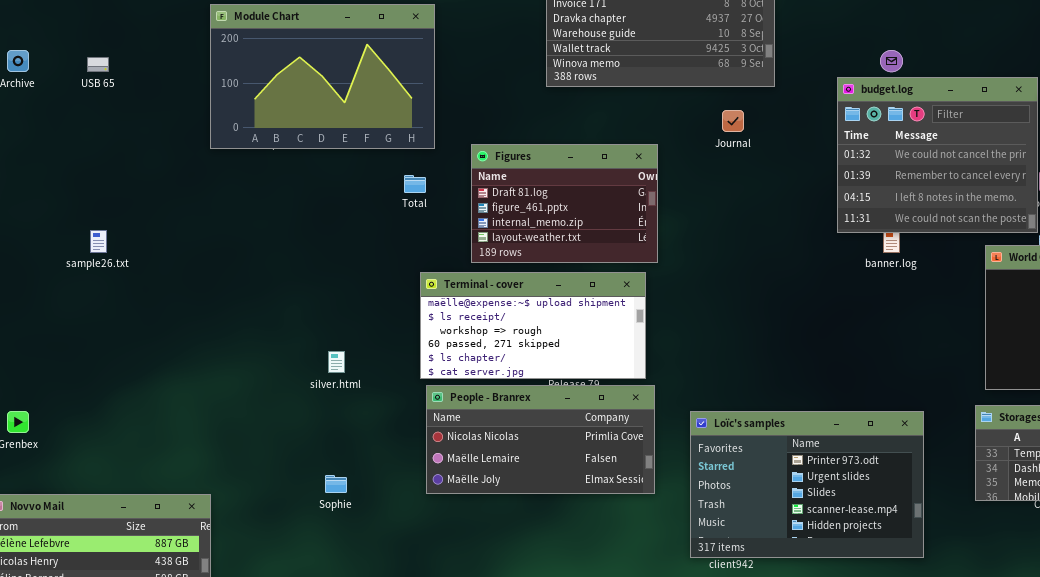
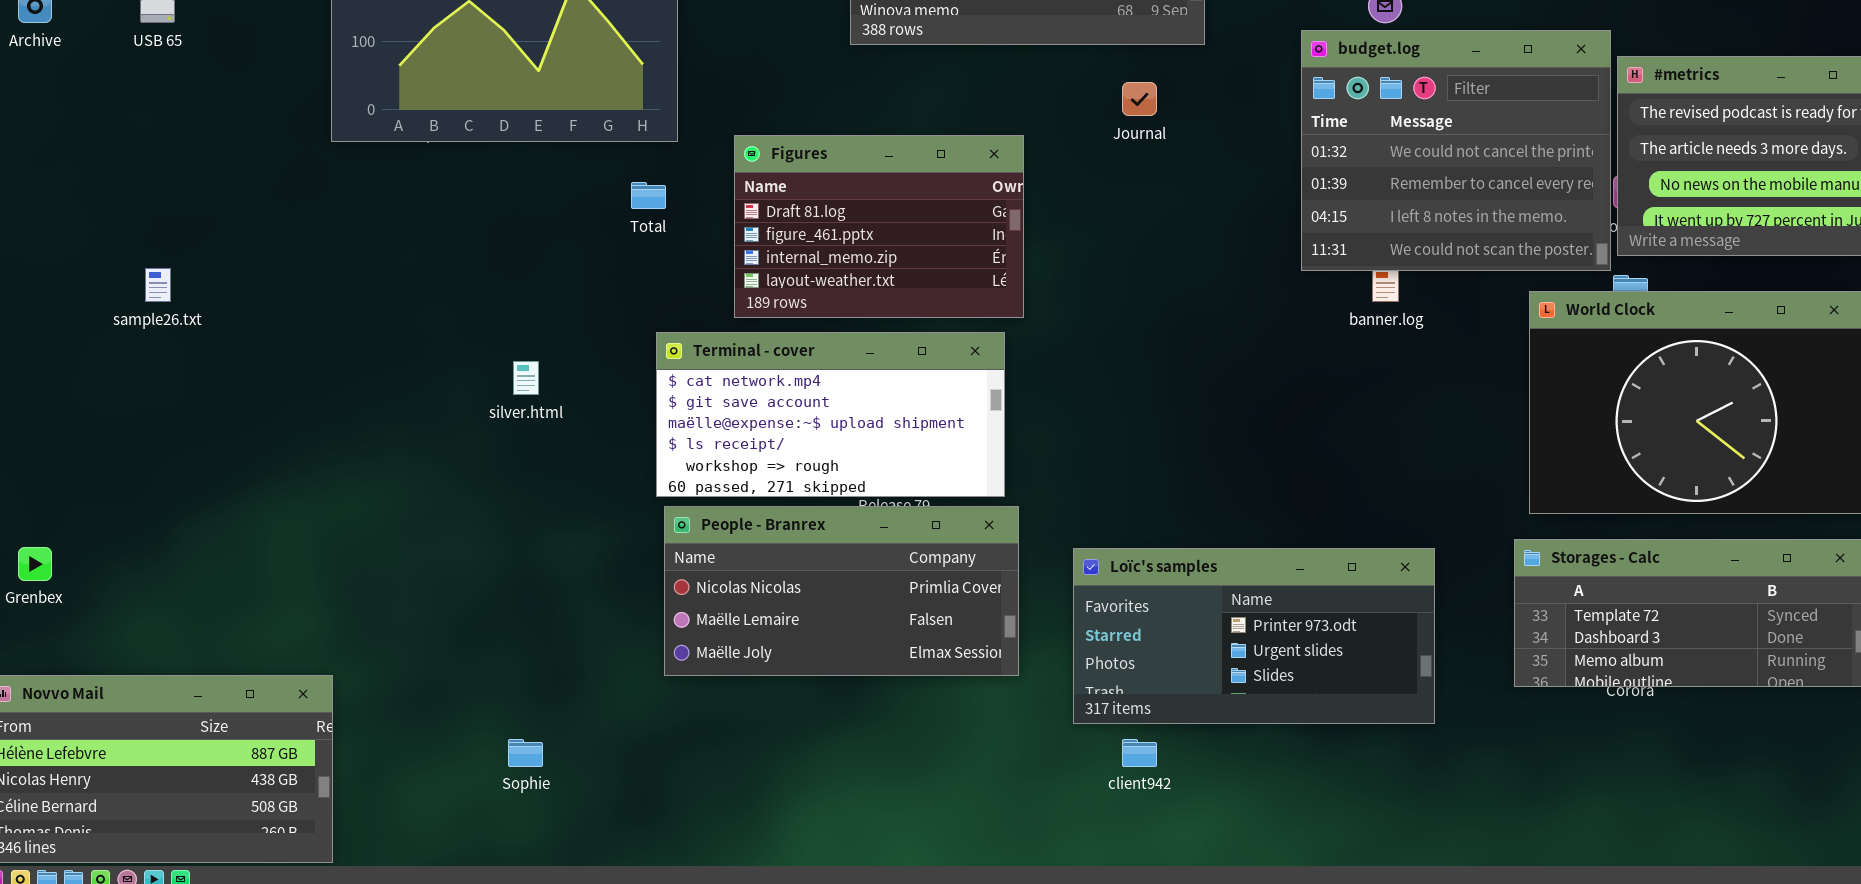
Terminal - cover: [420,272,646,379] -> [656,332,1005,497], scrolled up 2 rows
silver.html: [328,351,345,373] -> [513,361,539,395], moved
Loïc's samples: [690,411,924,558] -> [1073,548,1435,724], resized
Sophie: [325,475,347,493] -> [508,739,543,767], moved

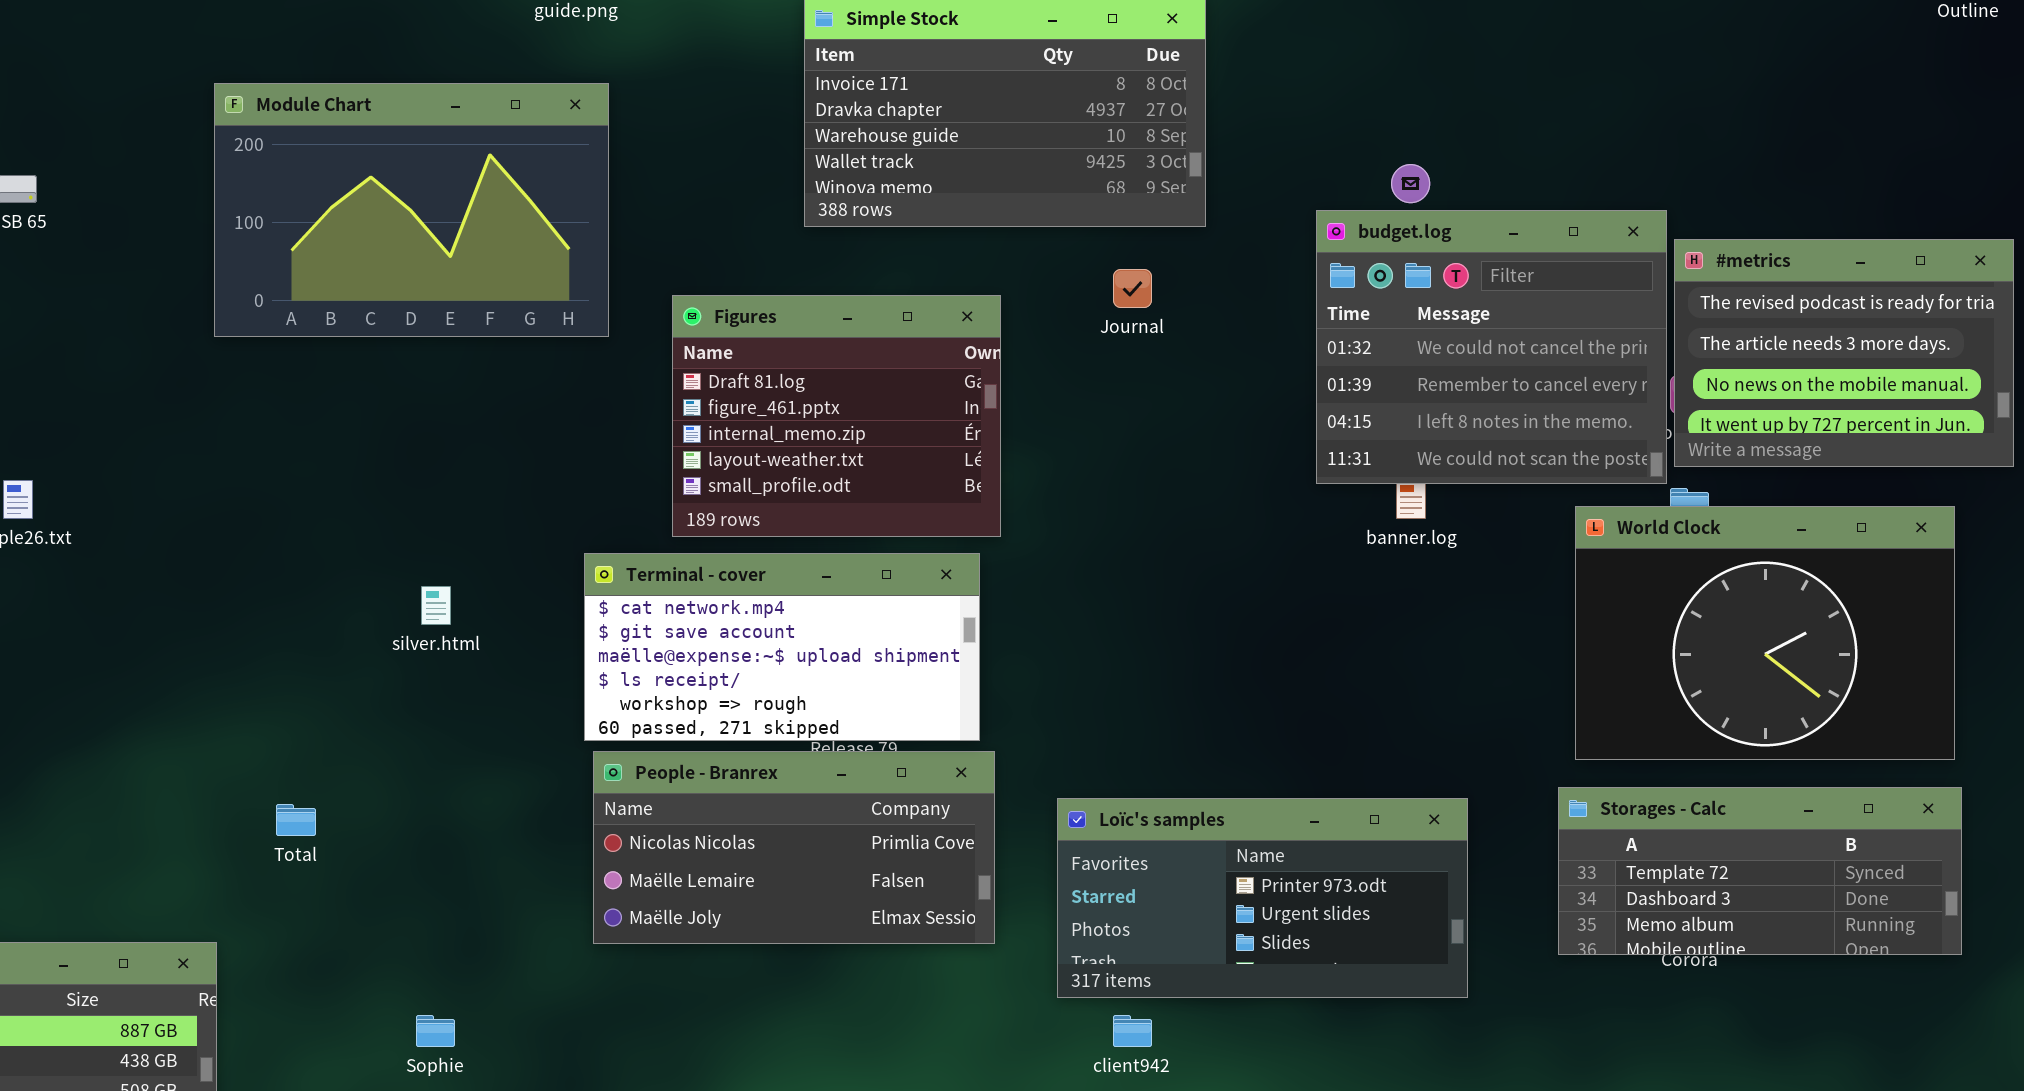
Figures: [734,135,1024,318] -> [672,295,1001,537], resized
Total: [631,182,666,209] -> [276,804,316,836], moved

